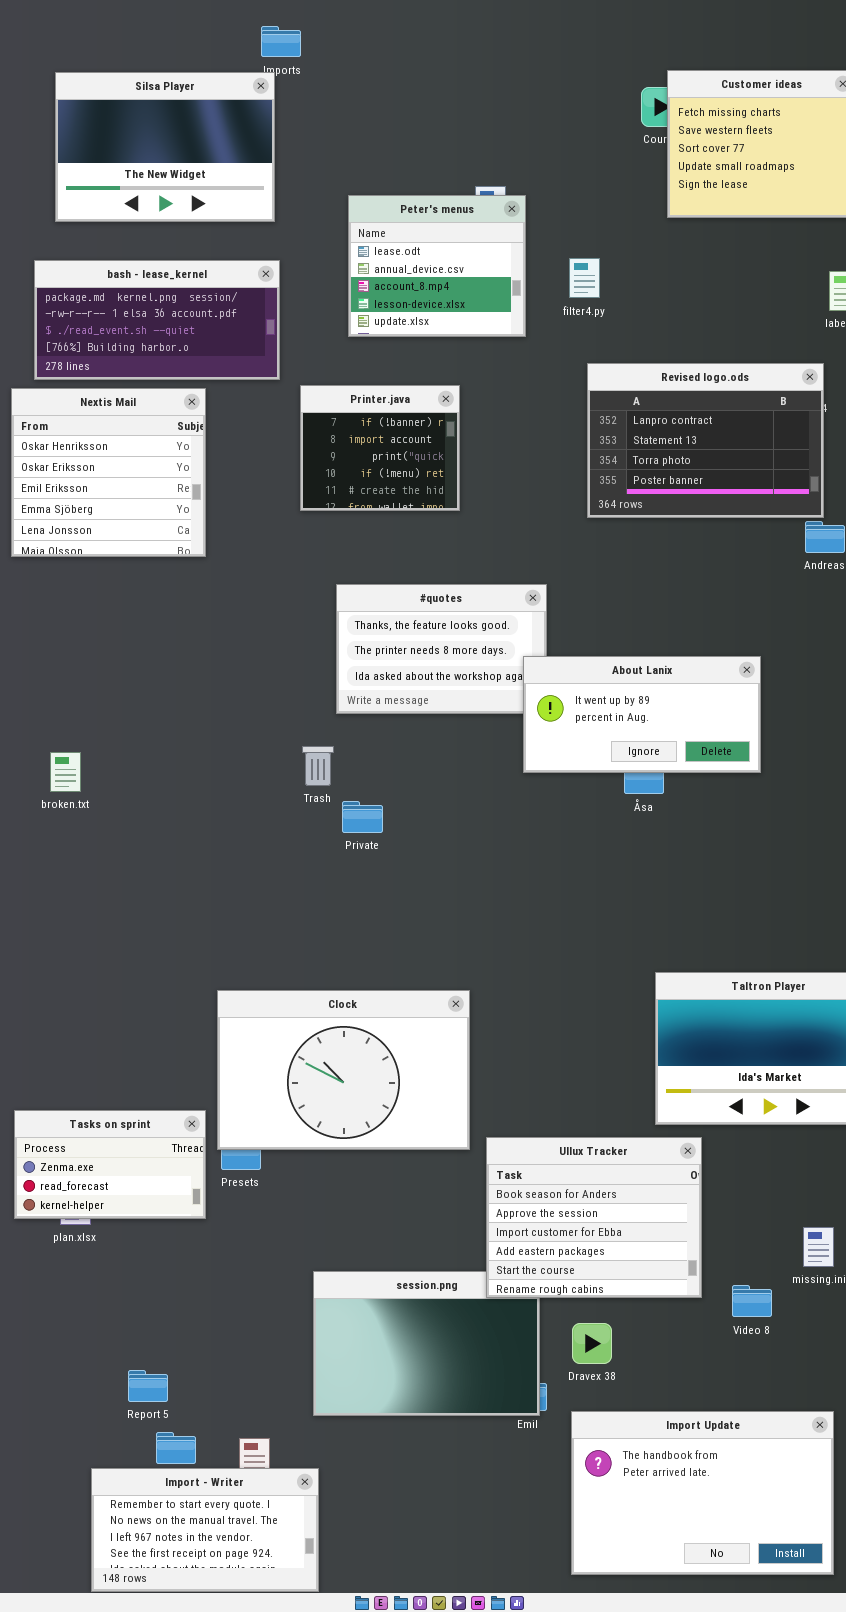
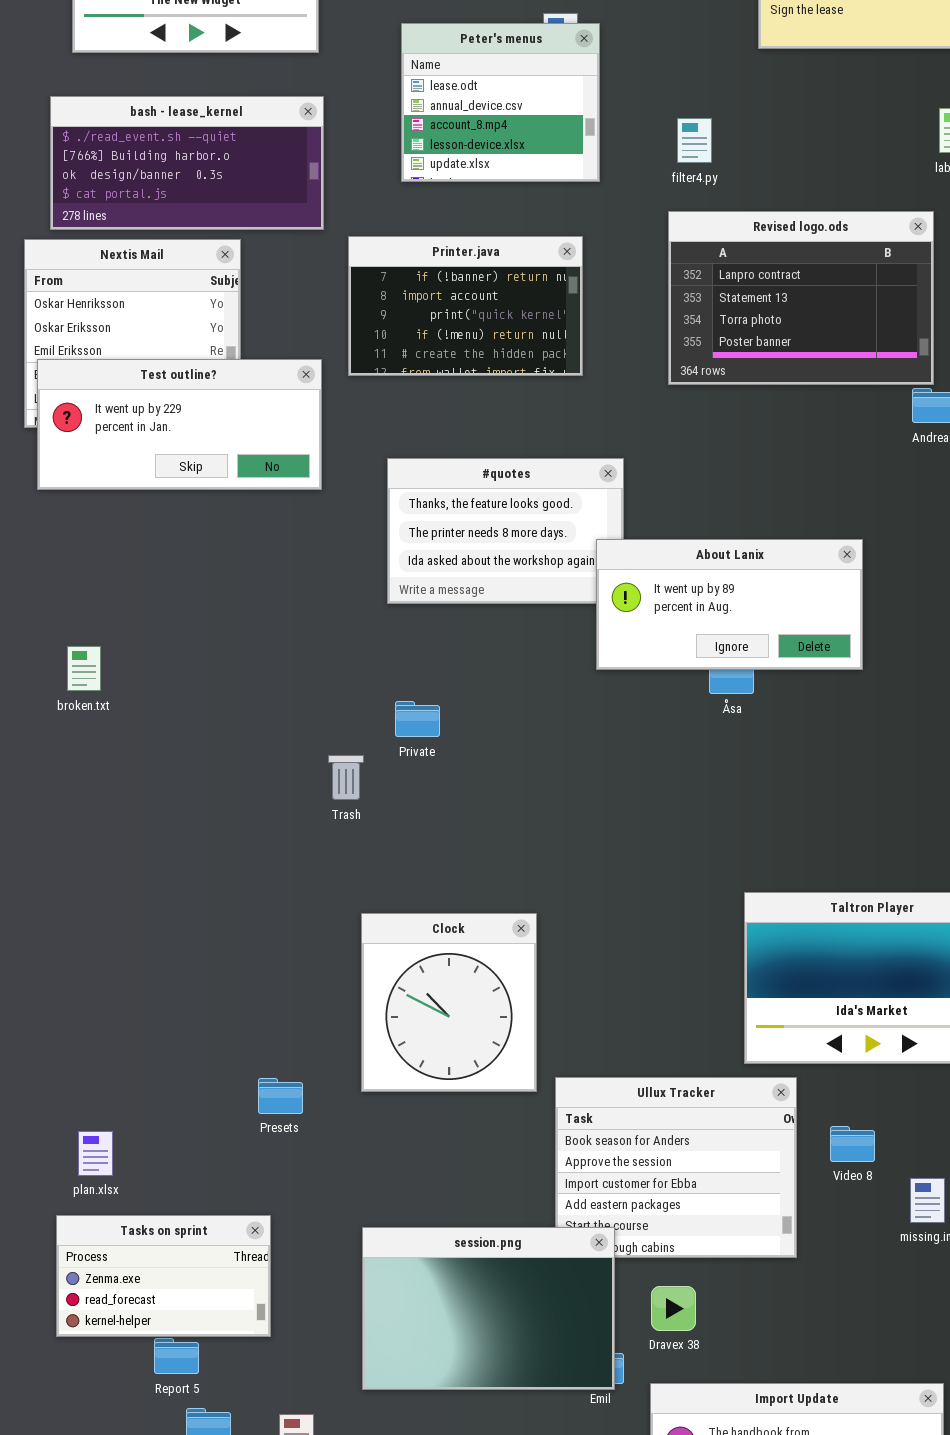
filter4.py: [569,258,600,298] -> [677,118,712,163], moved
bash - lease_kernel: [34,260,280,380] -> [50,96,324,230], scrolled down 2 rows
Printer.java: [300,385,460,511] -> [348,236,583,376], resized
Test outline?: none -> [37,359,322,490], opened
Trash: [302,746,334,786] -> [328,755,364,800], moved
Clock: [217,990,470,1150] -> [361,913,537,1092], resized
Tasks on sprint: [14,1110,206,1219] -> [56,1215,271,1337], moved
session.png: [313,1271,540,1416] -> [362,1227,615,1390], raised
Video 8: [732,1285,772,1317] -> [830,1126,875,1162], moved

